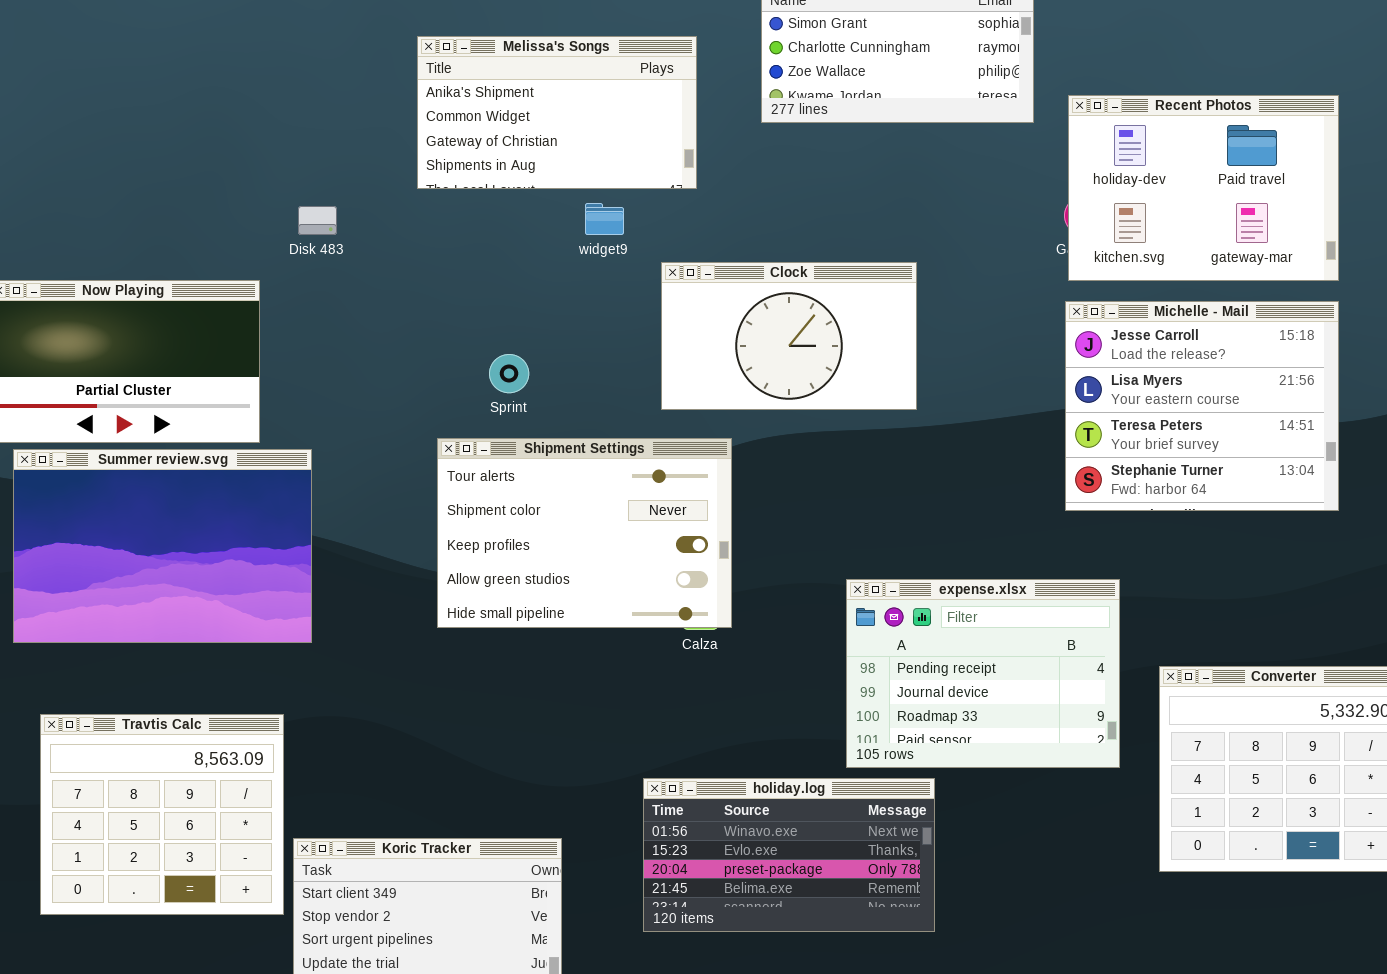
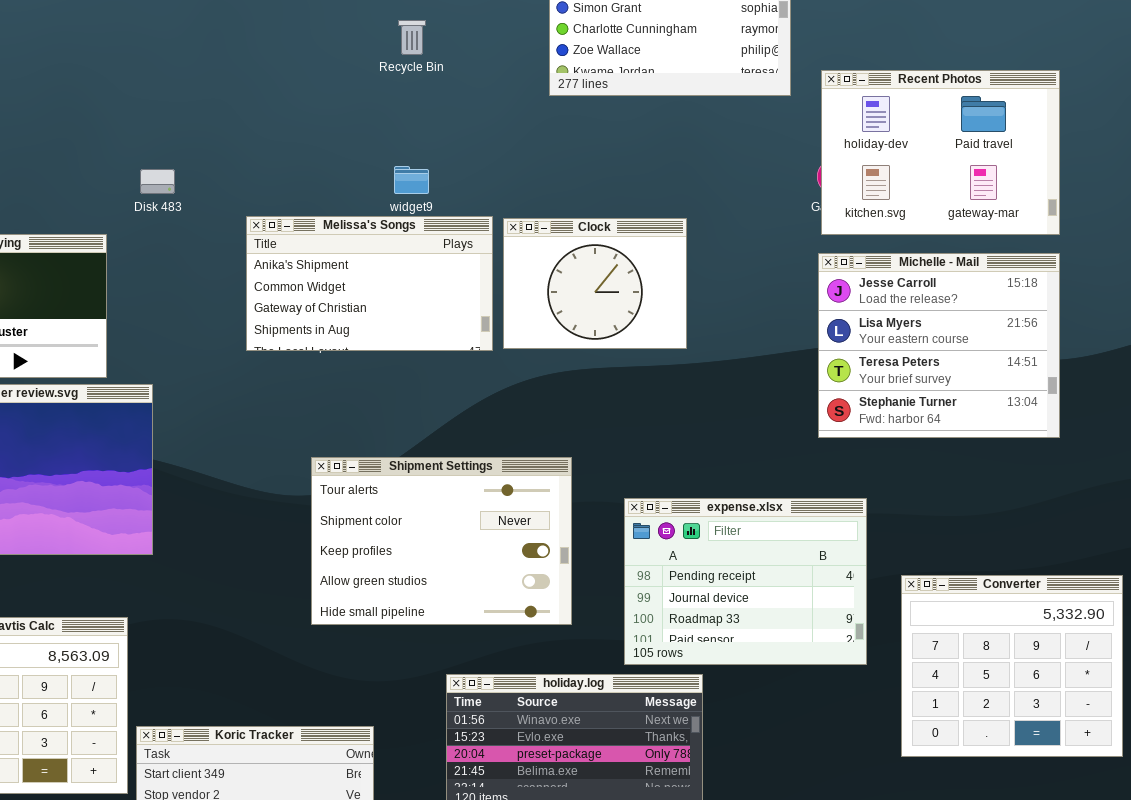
Melissa's Songs: [417,36,697,189] -> [246,216,493,351], moved
Clock: [661,262,917,410] -> [503,218,687,349], resized
Shipment Settings: [437,438,732,628] -> [311,457,572,625], moved

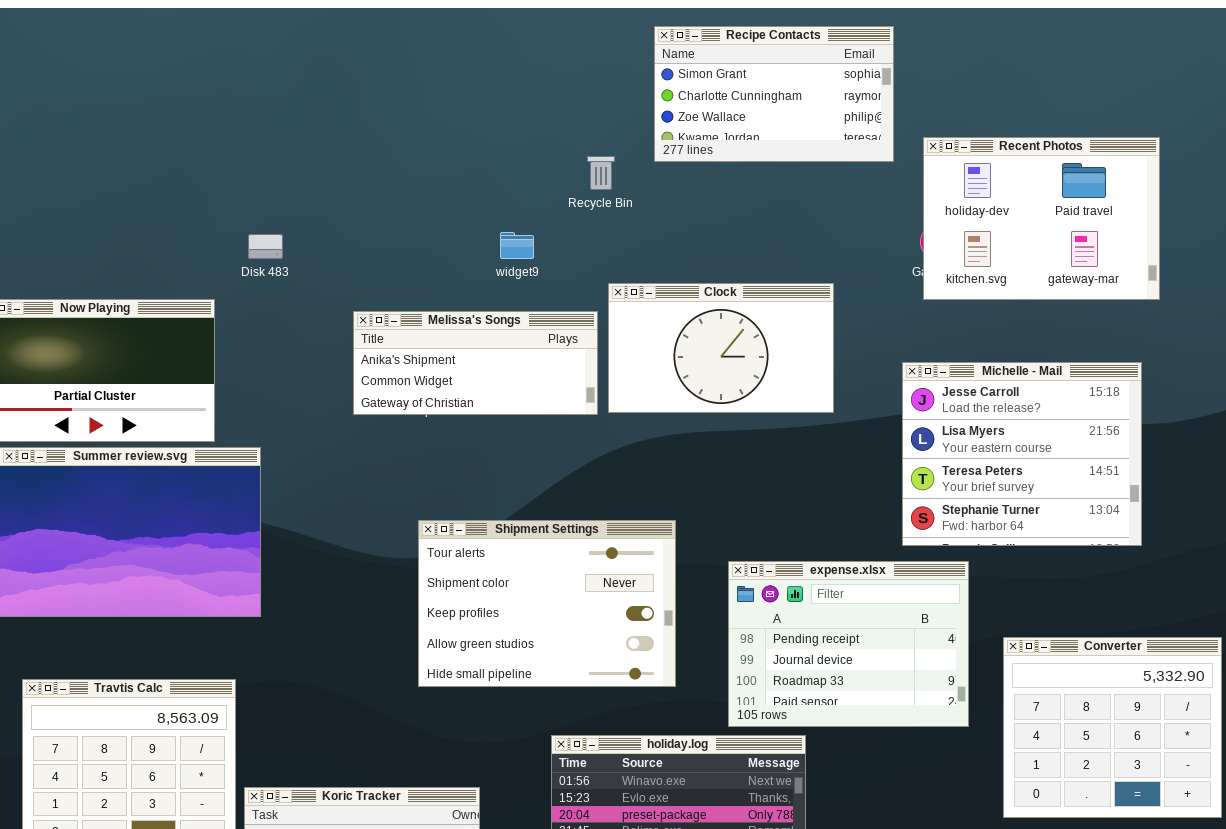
Recycle Bin: [398,20,426,55] -> [587,156,615,190], moved
Melissa's Songs: [246,216,493,351] -> [353,311,598,415], resized
Clock: [503,218,687,349] -> [608,283,834,413], resized
Michelle - Mail: [818,253,1060,438] -> [902,362,1142,546], moved

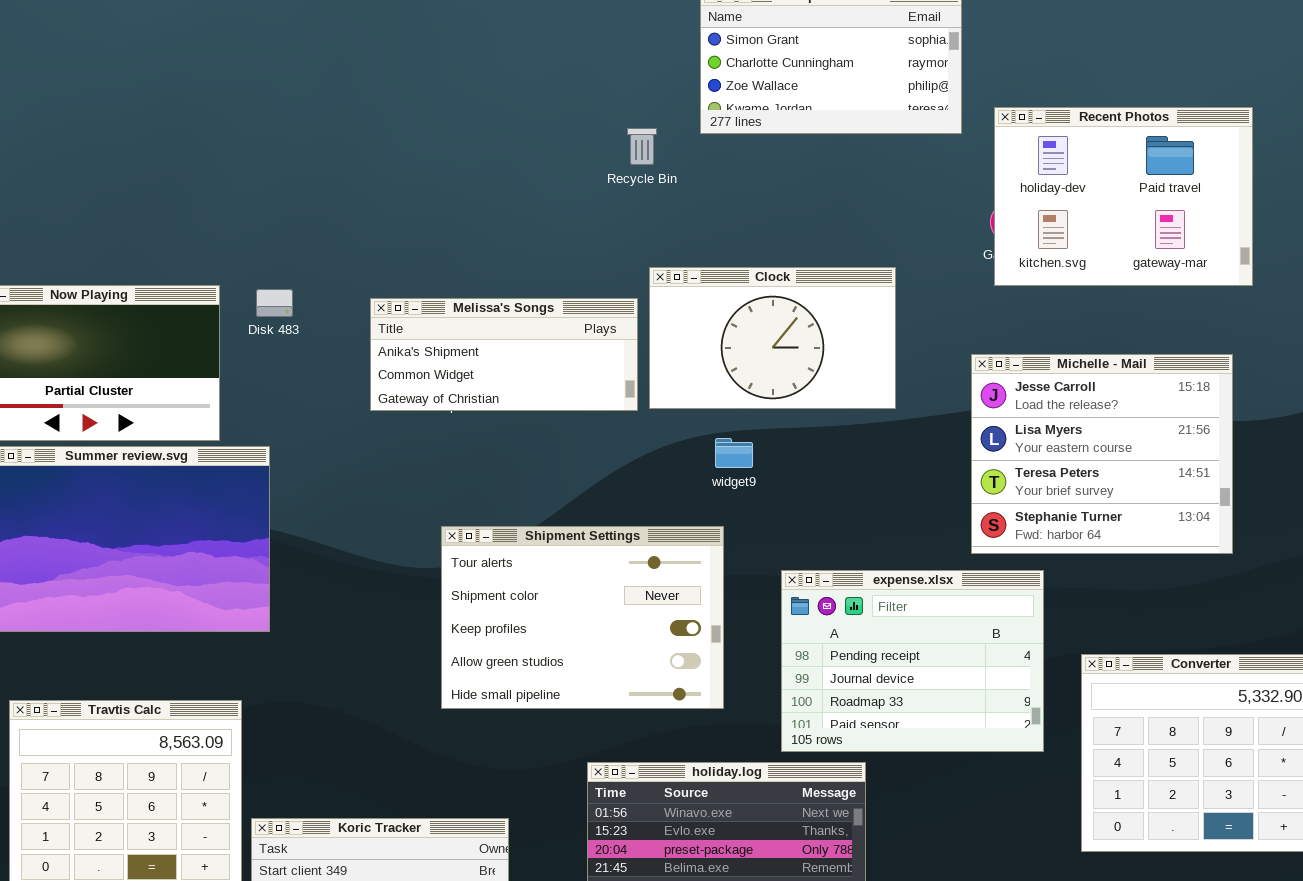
widget9: [500,232,534,259] -> [715,438,753,468], moved
Disk 483: [248,234,283,259] -> [256,289,293,317], moved

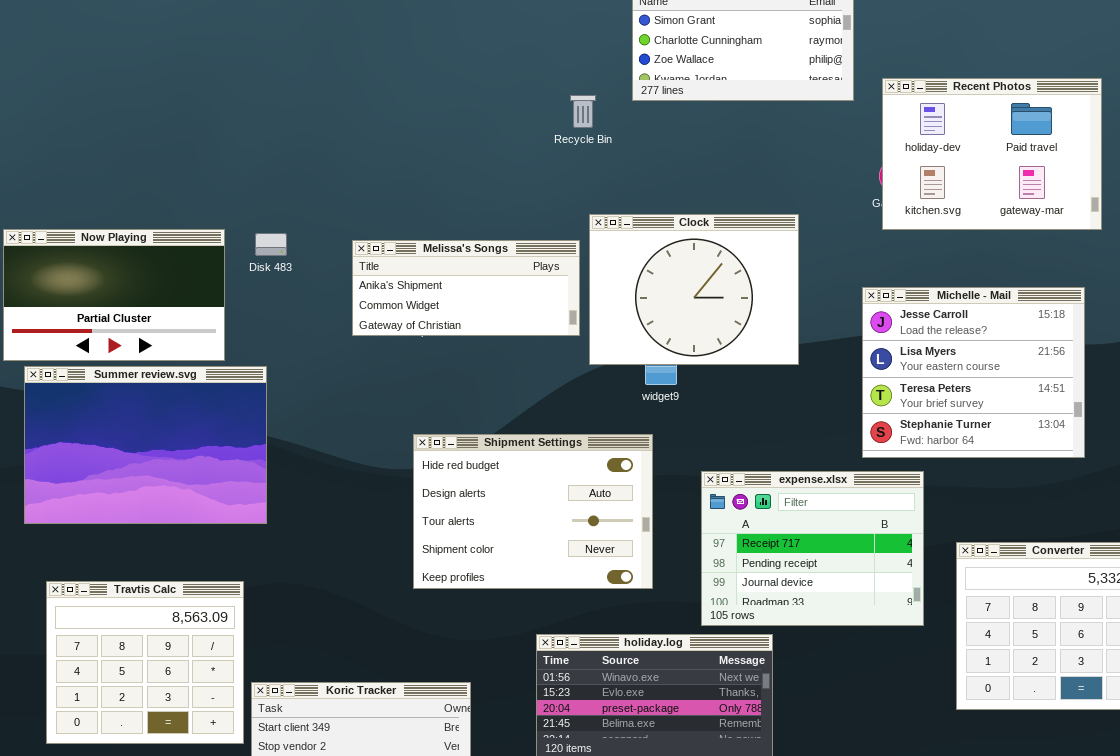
Clock: [649,267,896,409] -> [589,214,799,365], resized
Shipment Settings: [441,526,724,709] -> [413,434,653,589], scrolled up 2 rows
expense.xlsx: [781,570,1044,752] -> [701,471,924,626], scrolled up 1 row

